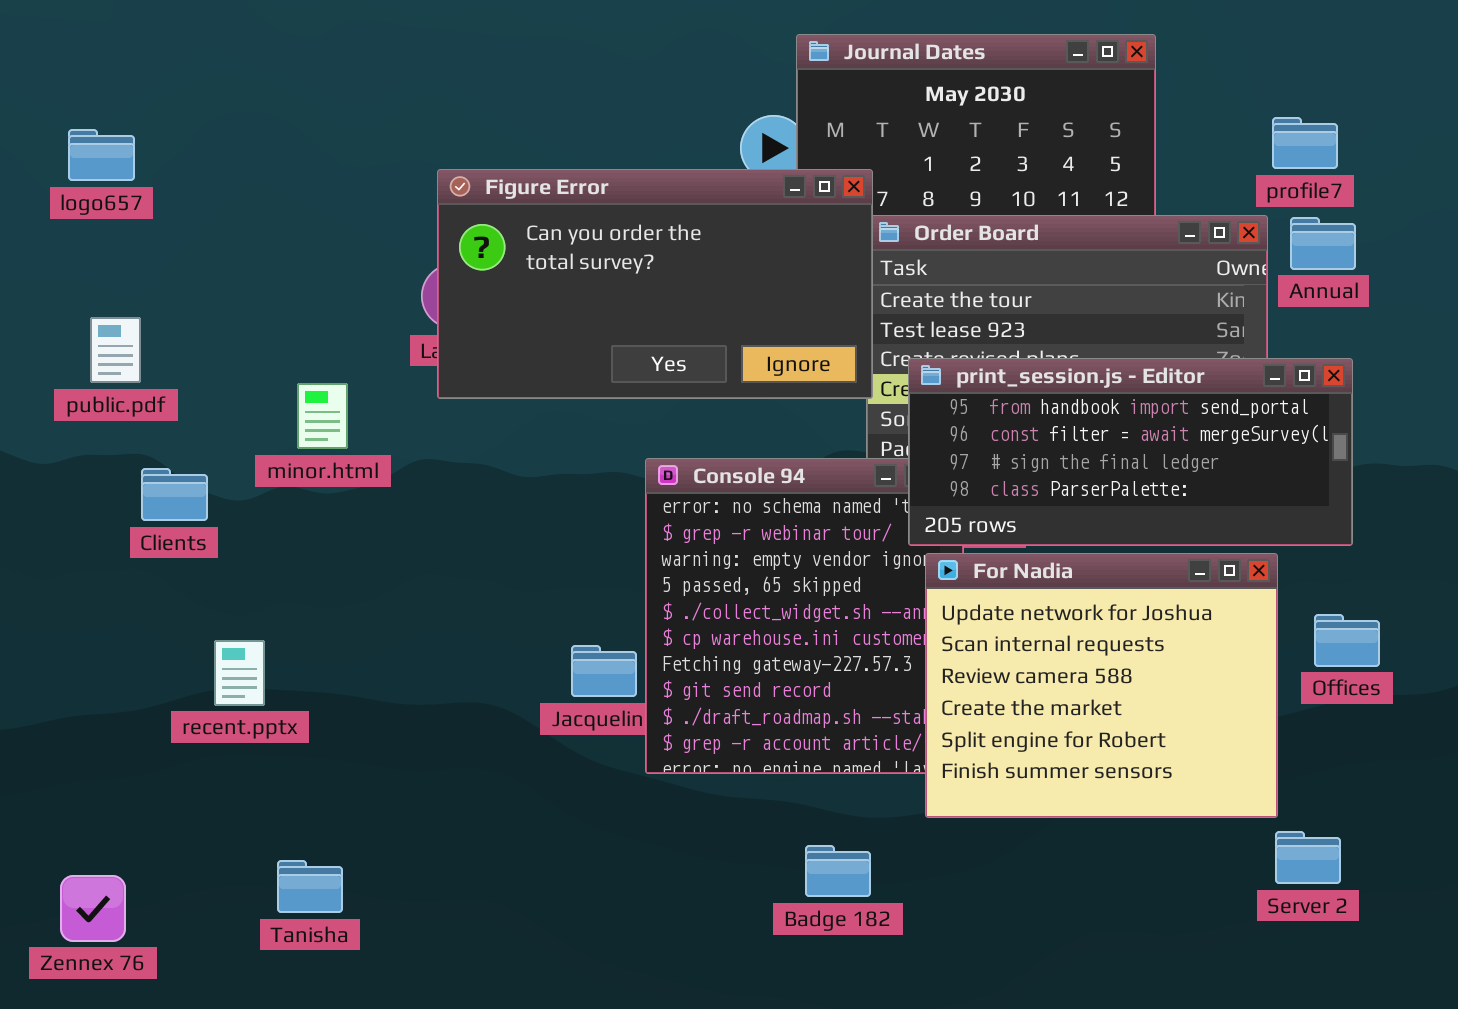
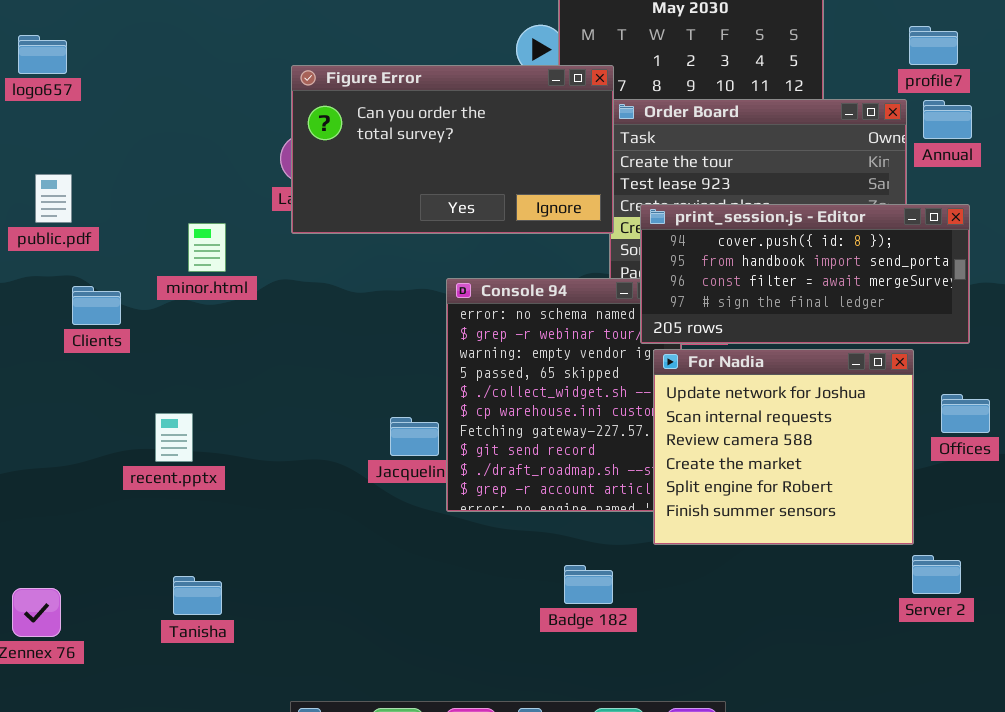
print_session.js - Editor: [908,358,1353,546] -> [640,204,970,344], scrolled up 1 row
recent.pptx: [214,640,265,706] -> [155,413,193,462], moved

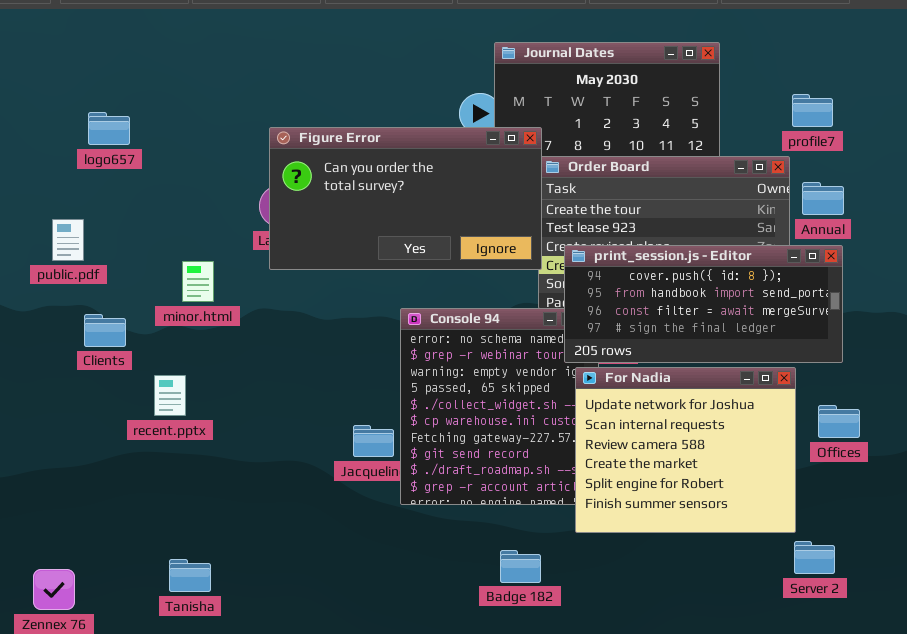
logo657: [18,35,67,74] -> [88,112,130,145], moved
Annual: [923,100,972,139] -> [802,182,844,215], moved
recent.pptx: [155,413,193,462] -> [154,375,186,416], moved

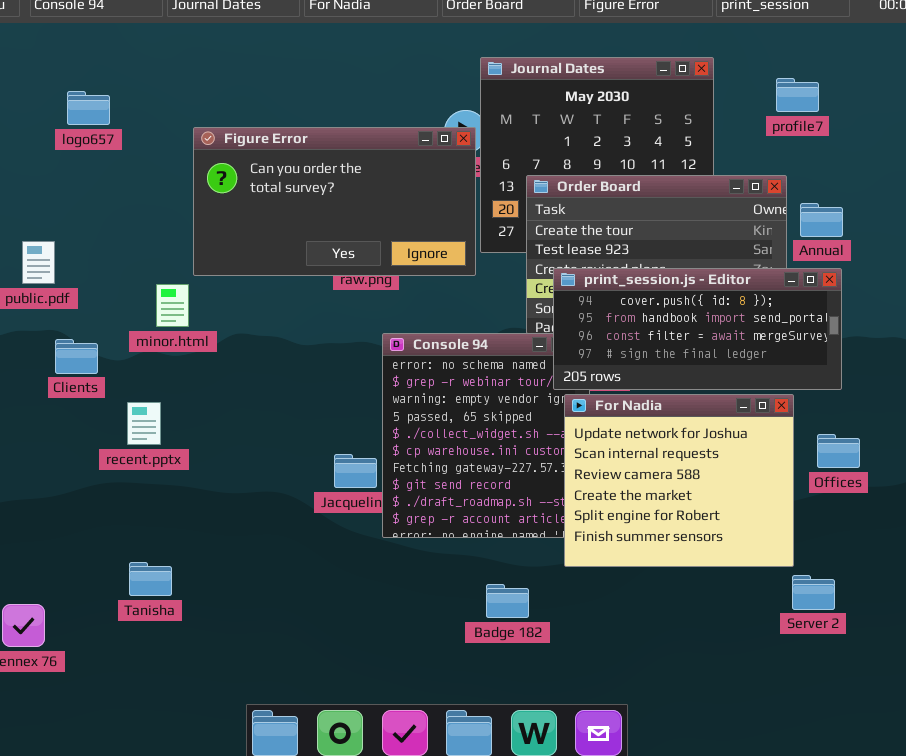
profile7: [792,94,833,127] -> [776,78,819,112], moved
logo657: [88,112,130,145] -> [67,91,110,125], moved
Figure Error: [269,127,542,270] -> [193,127,476,276], moved
Tanisha: [169,559,211,592] -> [129,562,172,596], moved

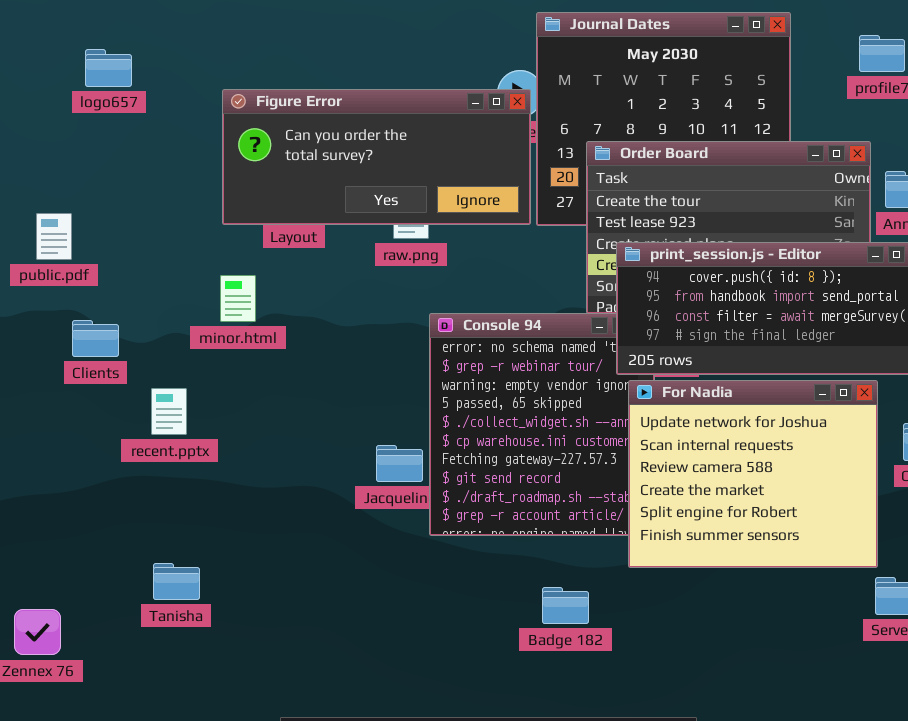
Figure Error: [193,127,476,276] -> [222,89,531,225], resized
minor.html: [156,284,189,327] -> [220,275,256,322], moved

